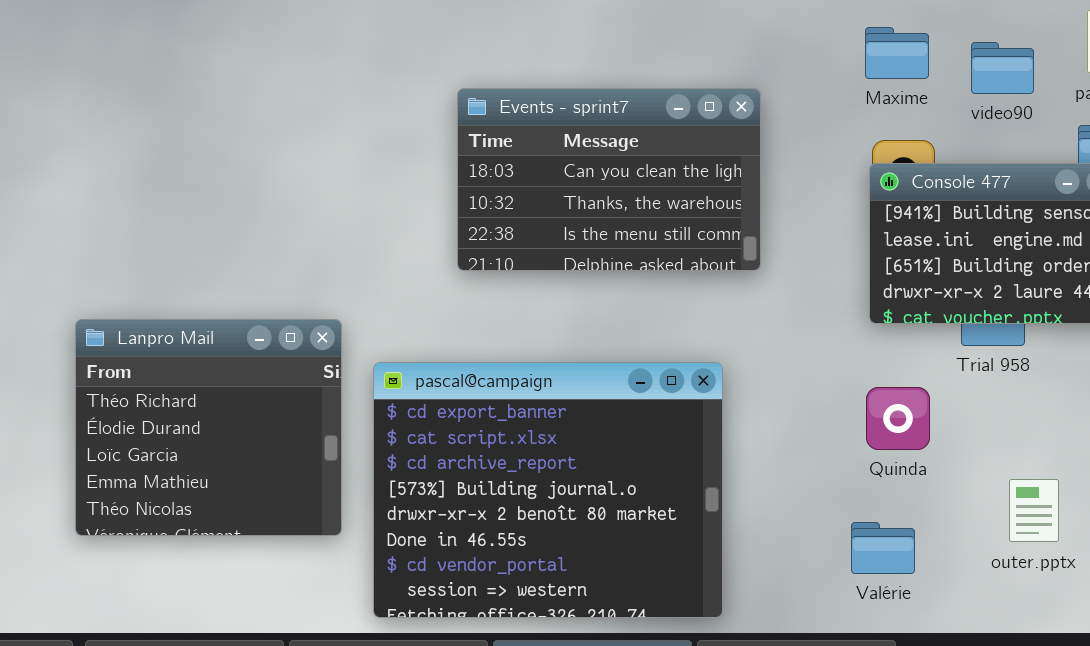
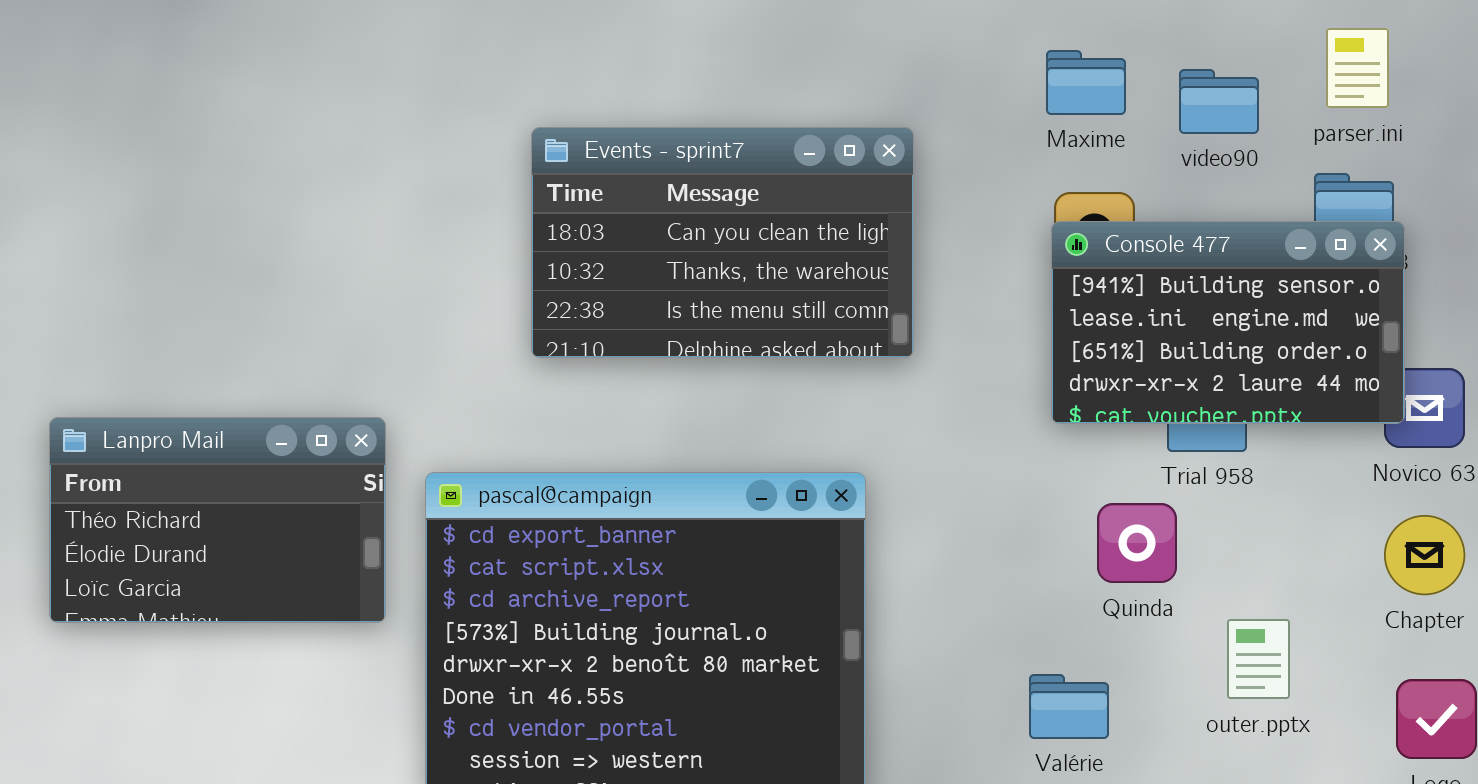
Lanpro Mail: [75,319,342,536] -> [49,417,386,623], resized
Quinda: [866,387,930,450] -> [1097,503,1177,583], moved

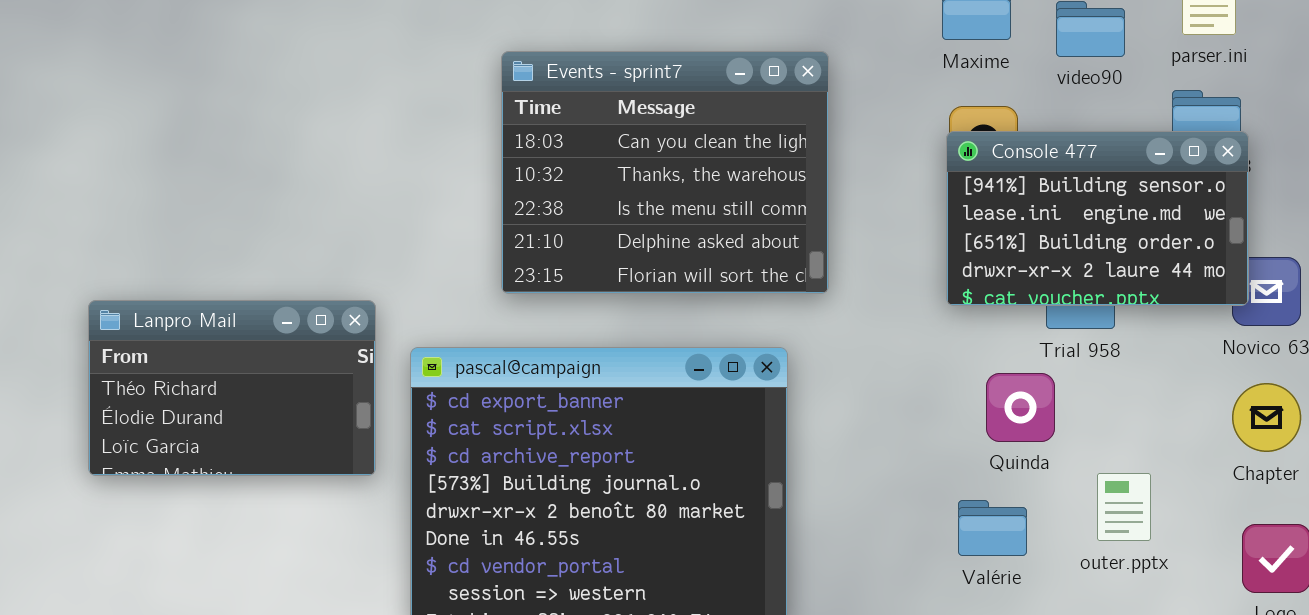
Events - sprint7: [531,127,914,358] -> [501,51,829,294], resized
Valérie: [1029,674,1109,739] -> [958,500,1027,556], moved

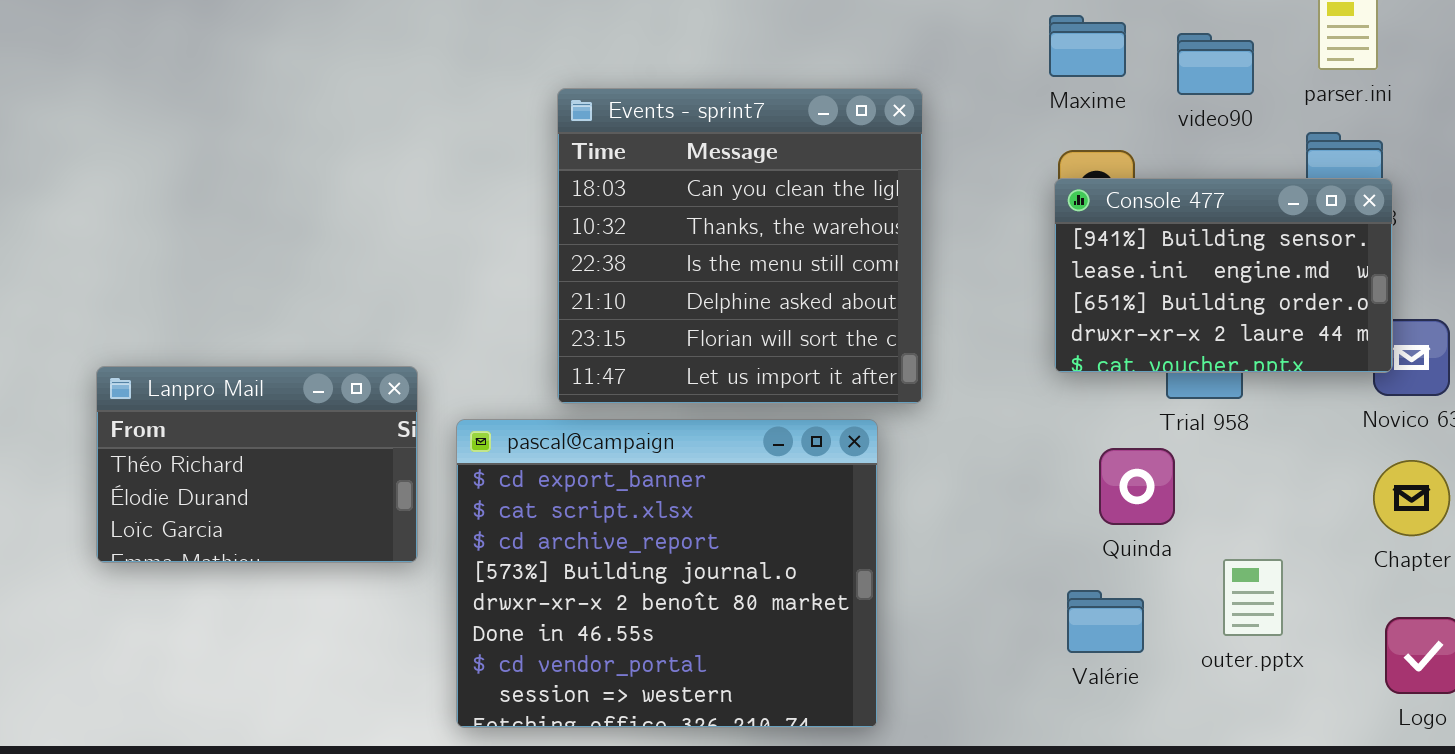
Events - sprint7: [501,51,829,294] -> [557,88,923,404], resized

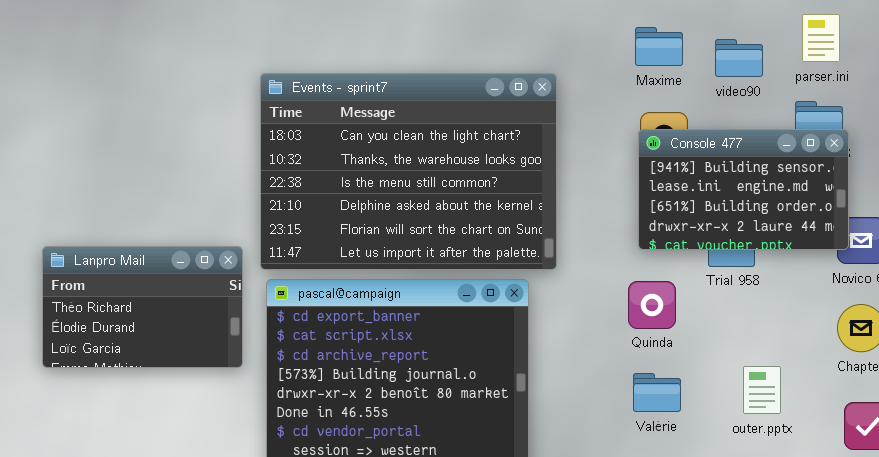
Events - sprint7: [557,88,923,404] -> [260,73,557,270], resized
Quinda: [1099,448,1175,525] -> [628,281,676,329], moved
Valérie: [1067,590,1144,653] -> [633,373,681,412], moved

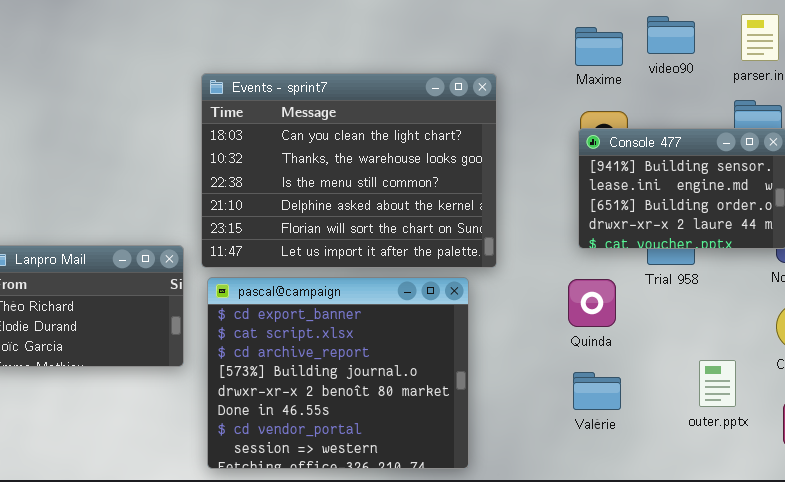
video90: [715,39,763,77] -> [647,16,695,54], moved
outer.pptx: [743,366,781,414] -> [699,360,736,407], moved

